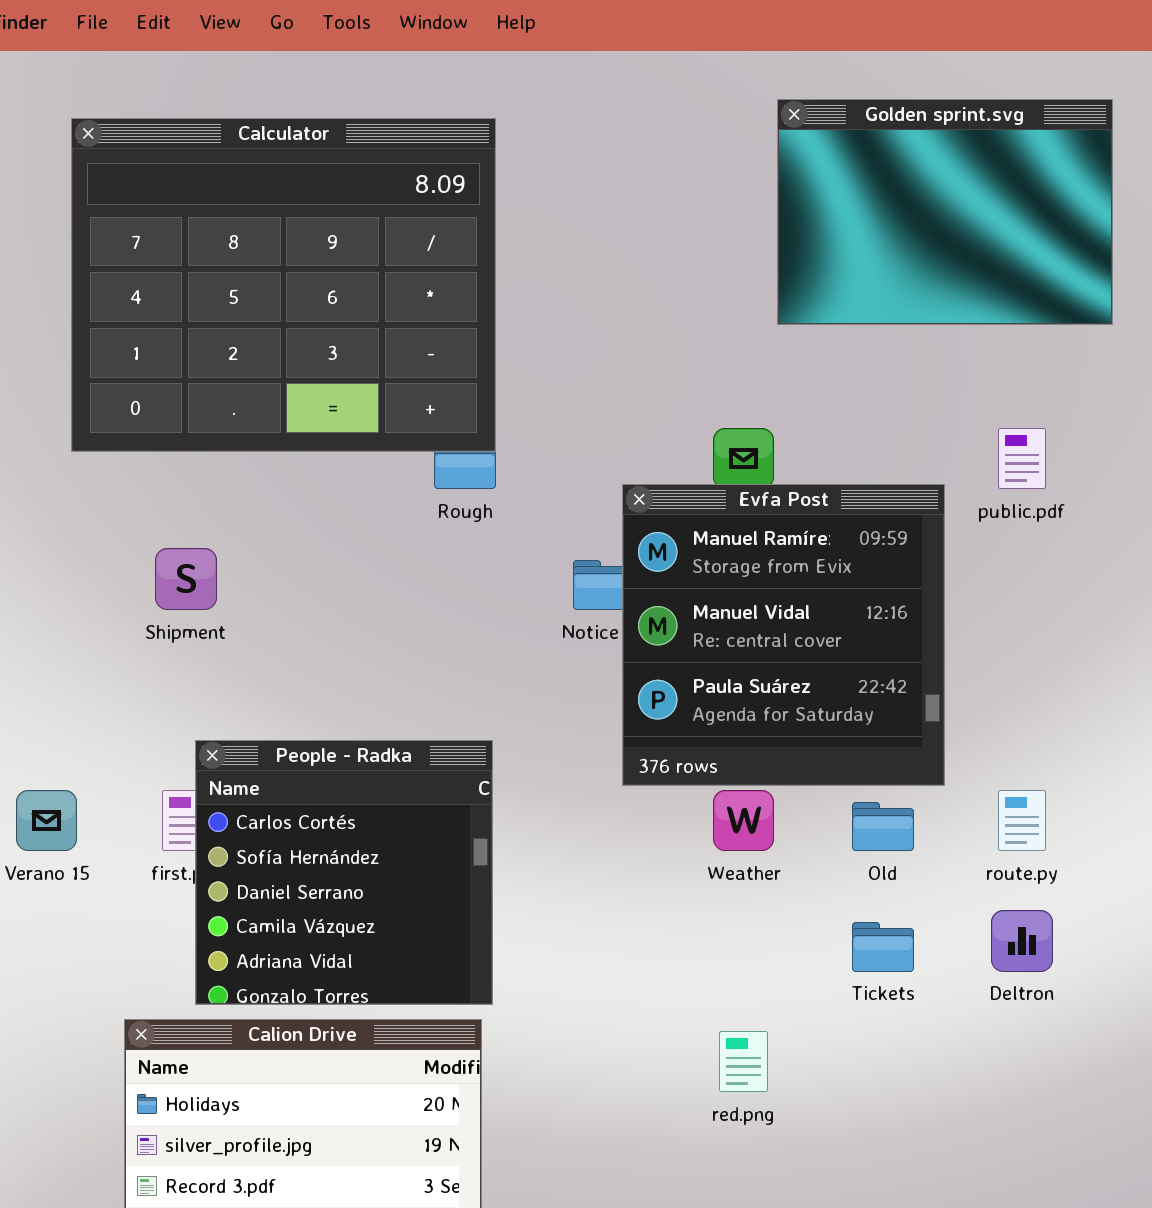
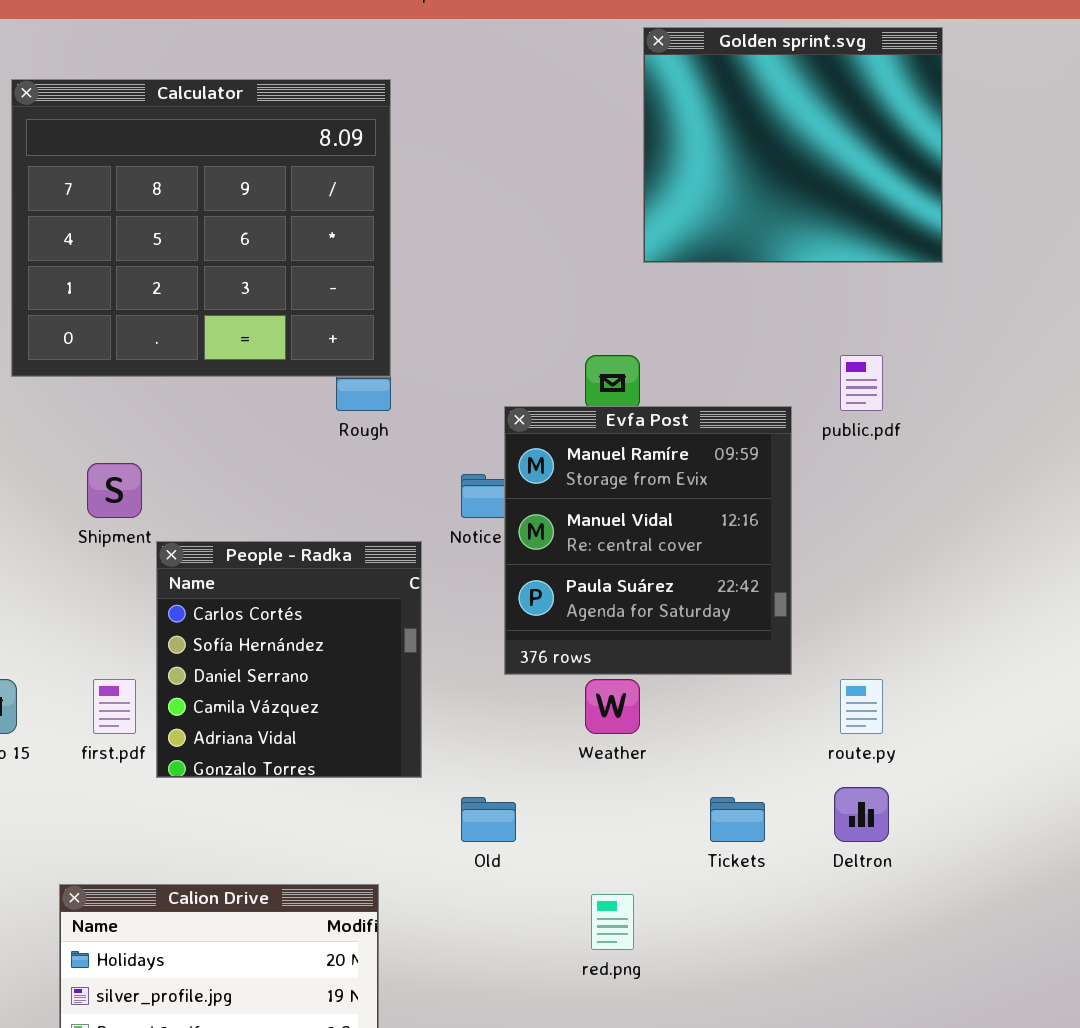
Golden sprint.svg: [777,99,1113,325] -> [643,27,943,263], resized
People - Radka: [195,740,493,1005] -> [156,541,422,778], moved
Old: [852,802,914,851] -> [461,797,516,842], moved

